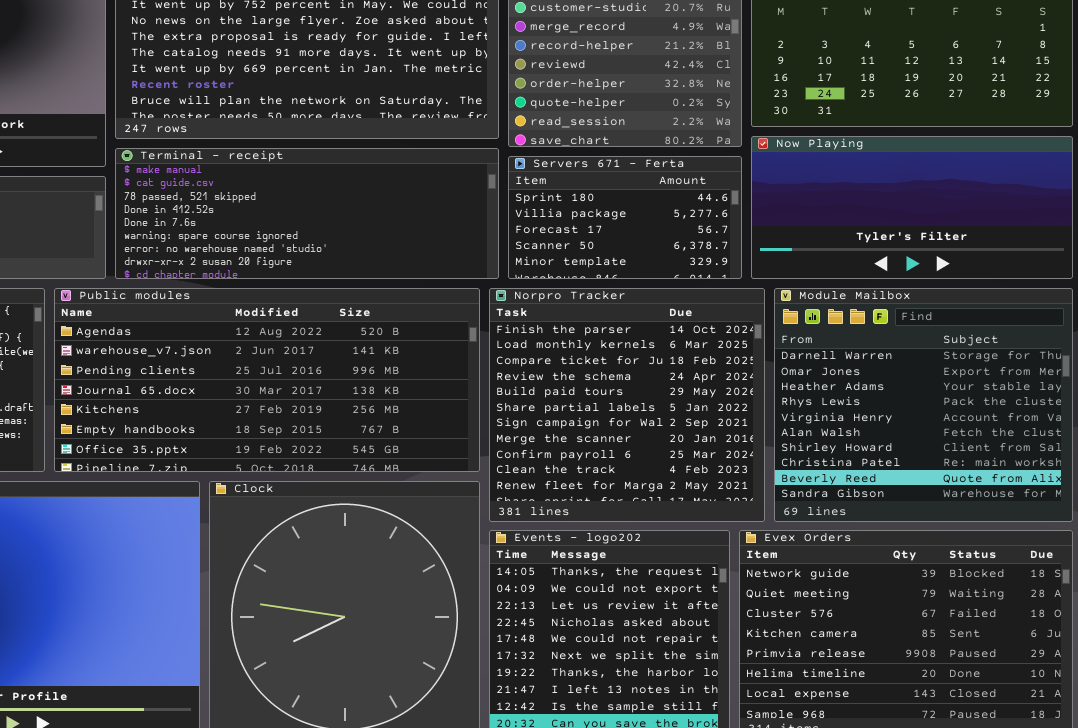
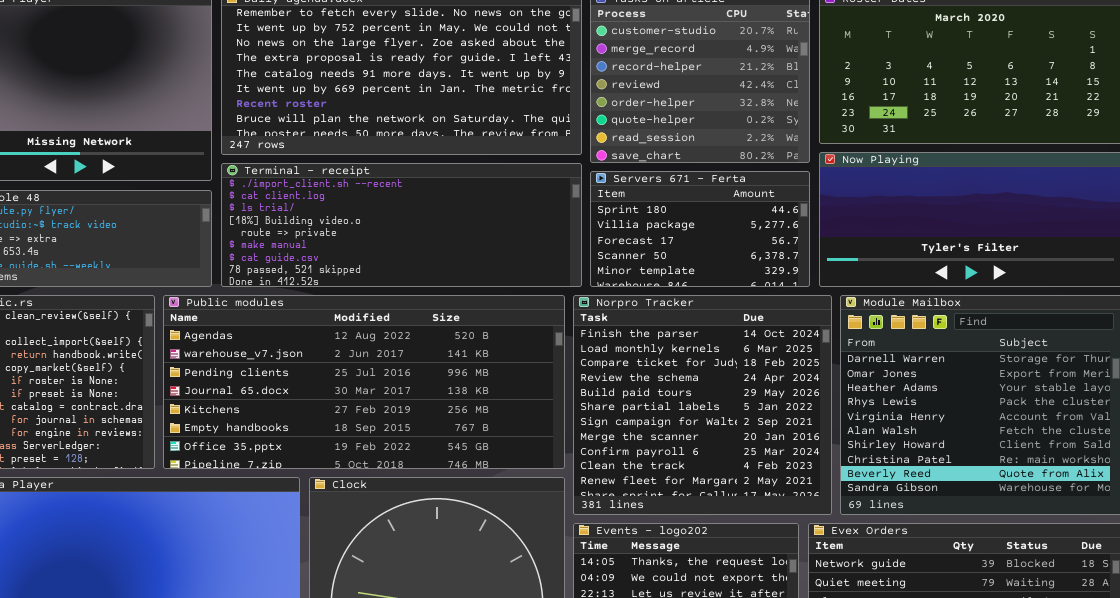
Terminal - receipt: [115,148,499,279] -> [221,163,582,287], scrolled up 5 rows

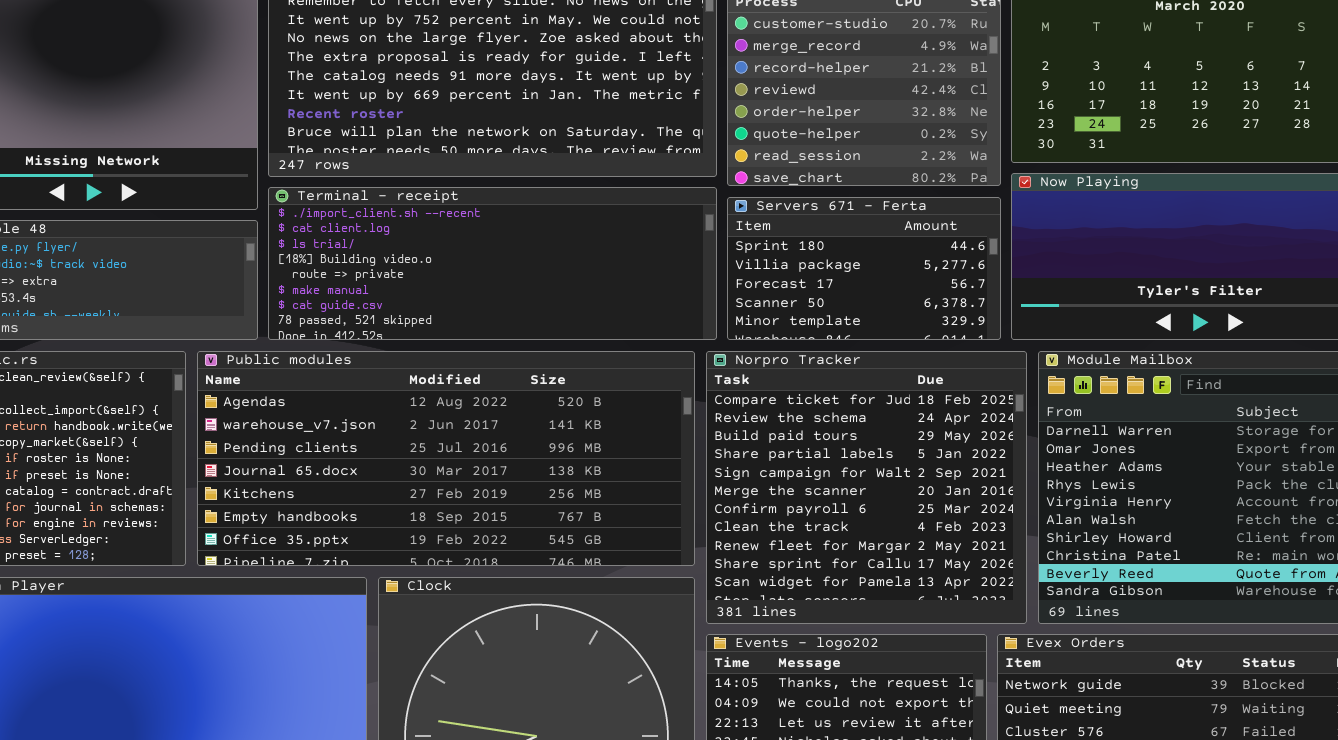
Norpro Tracker: [573,295,832,515] -> [706,351,1027,624], scrolled down 2 rows

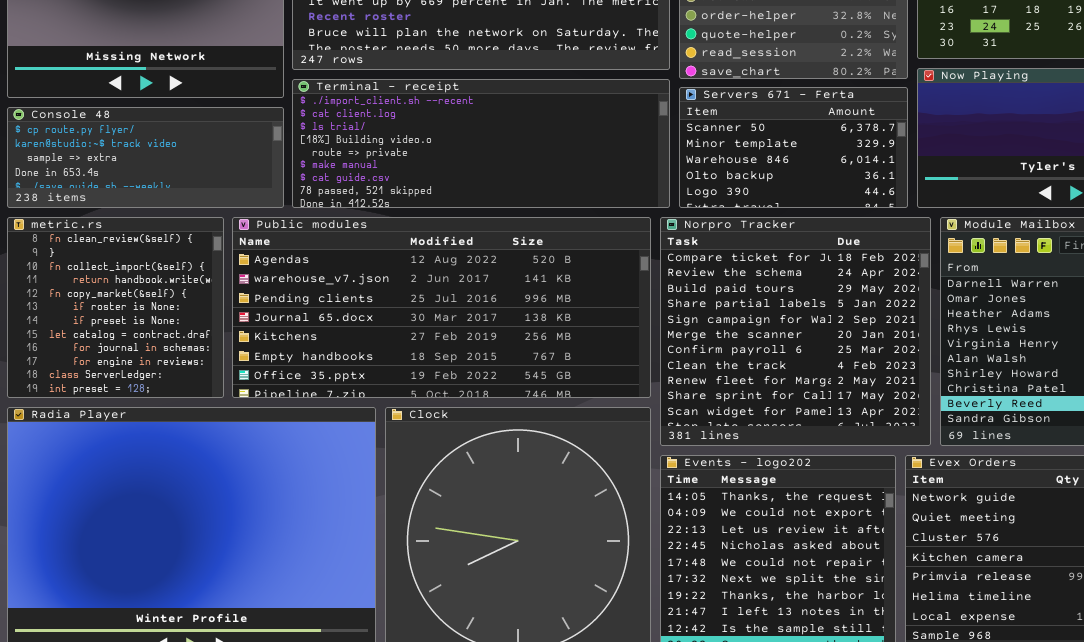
Servers 671 - Ferta: [727,197,1001,340] -> [679,87,908,208], scrolled down 3 rows

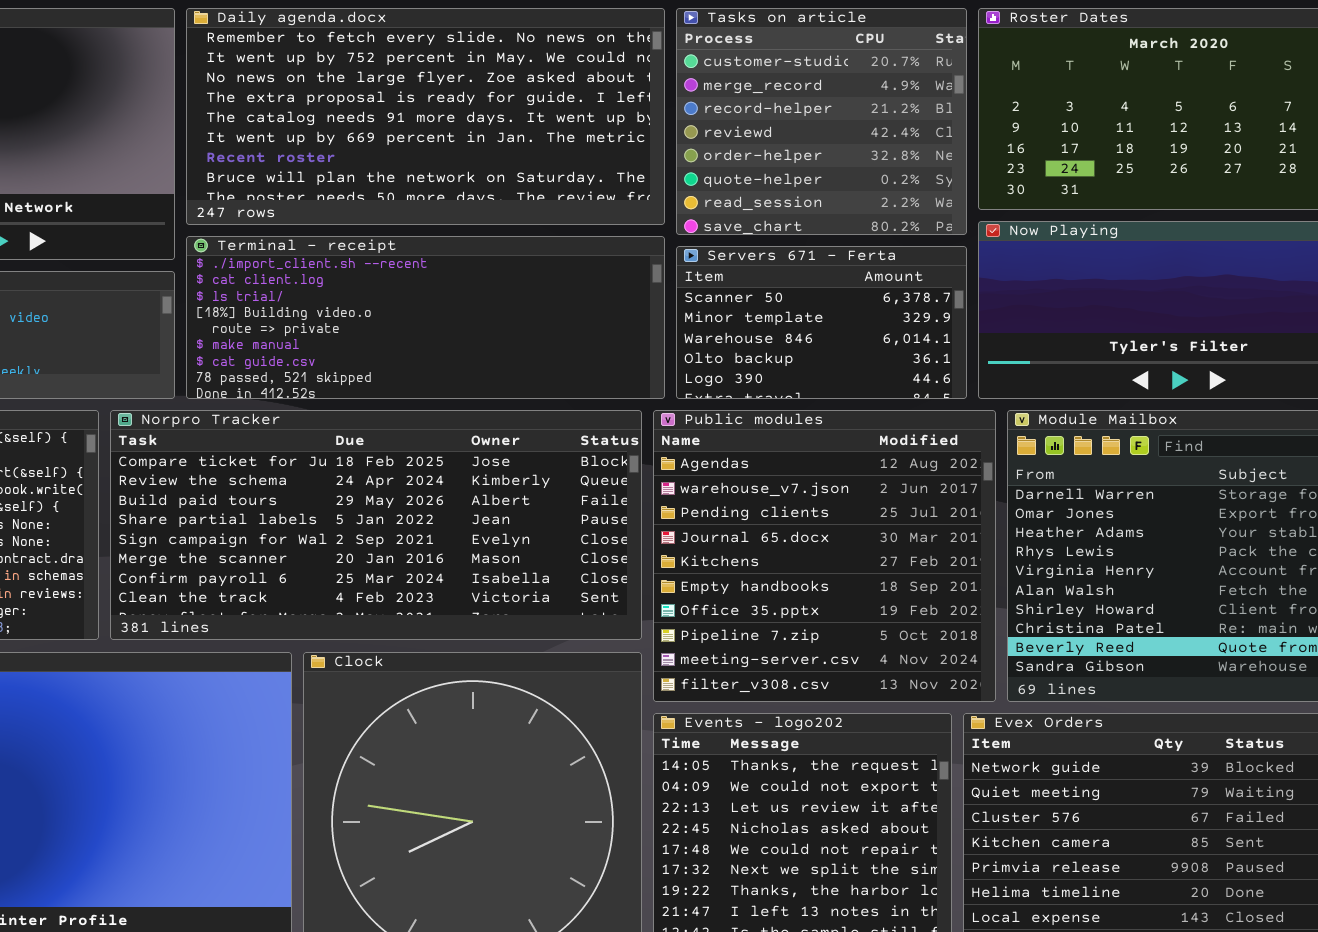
Public modules: [232,217,651,398] -> [653,410,996,702], moved, resized
Norpro Tracker: [660,217,931,446] -> [110,410,642,640], moved, resized

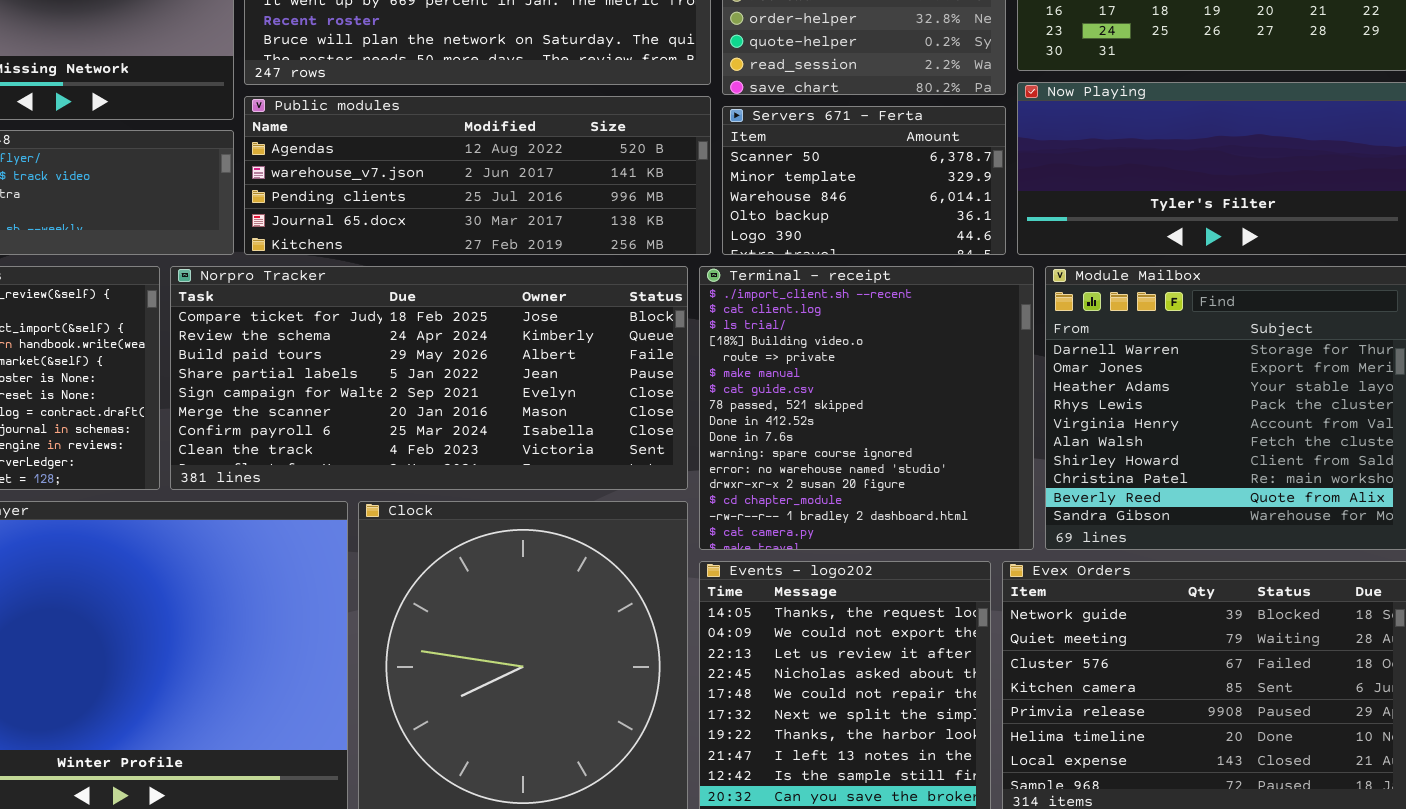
Terminal - receipt: [186,236,665,399] -> [699,266,1034,550], moved, resized
Public modules: [653,410,996,702] -> [244,96,711,255], moved, resized

